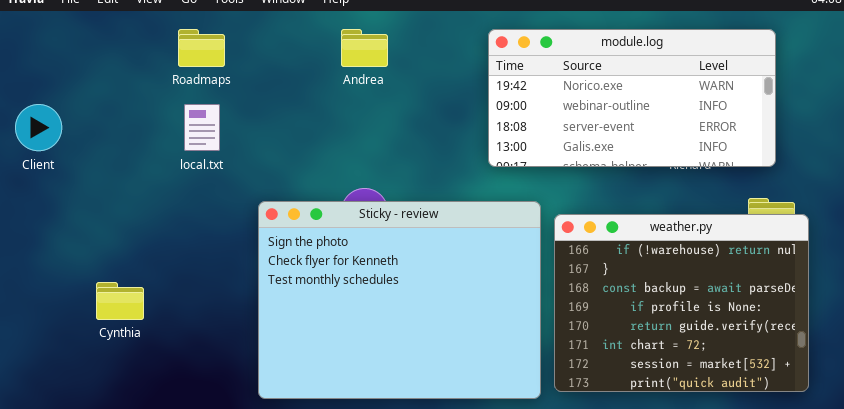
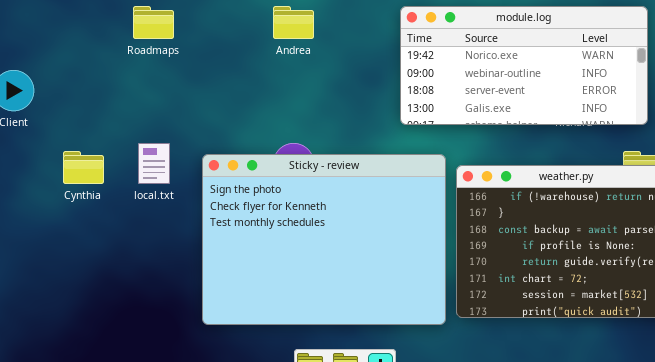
local.txt: [184,104,220,151] -> [138,143,170,184], moved
Cynthia: [96,282,144,320] -> [63,151,104,184], moved

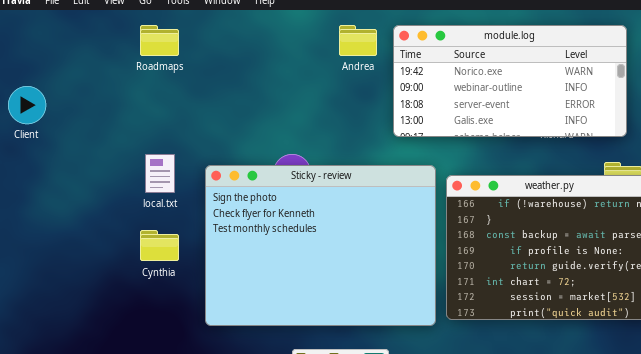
Andrea: [273,6,314,39] -> [339,25,377,56], moved
Cynthia: [63,151,104,184] -> [140,230,179,261], moved

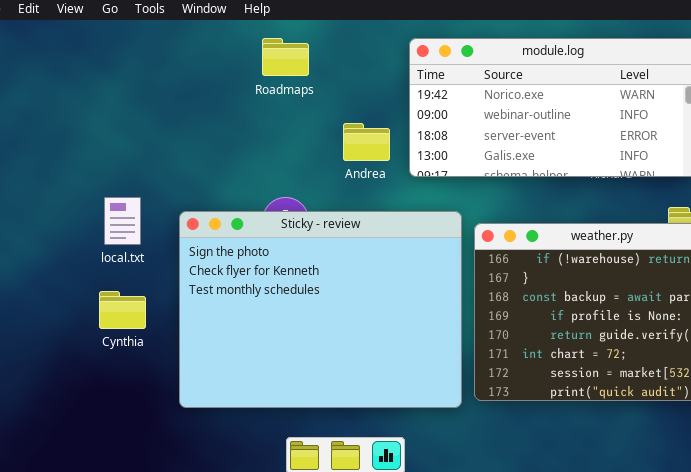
Roadmaps: [140,25,179,56] -> [262,38,309,76], moved
Andrea: [339,25,377,56] -> [343,123,390,161], moved

